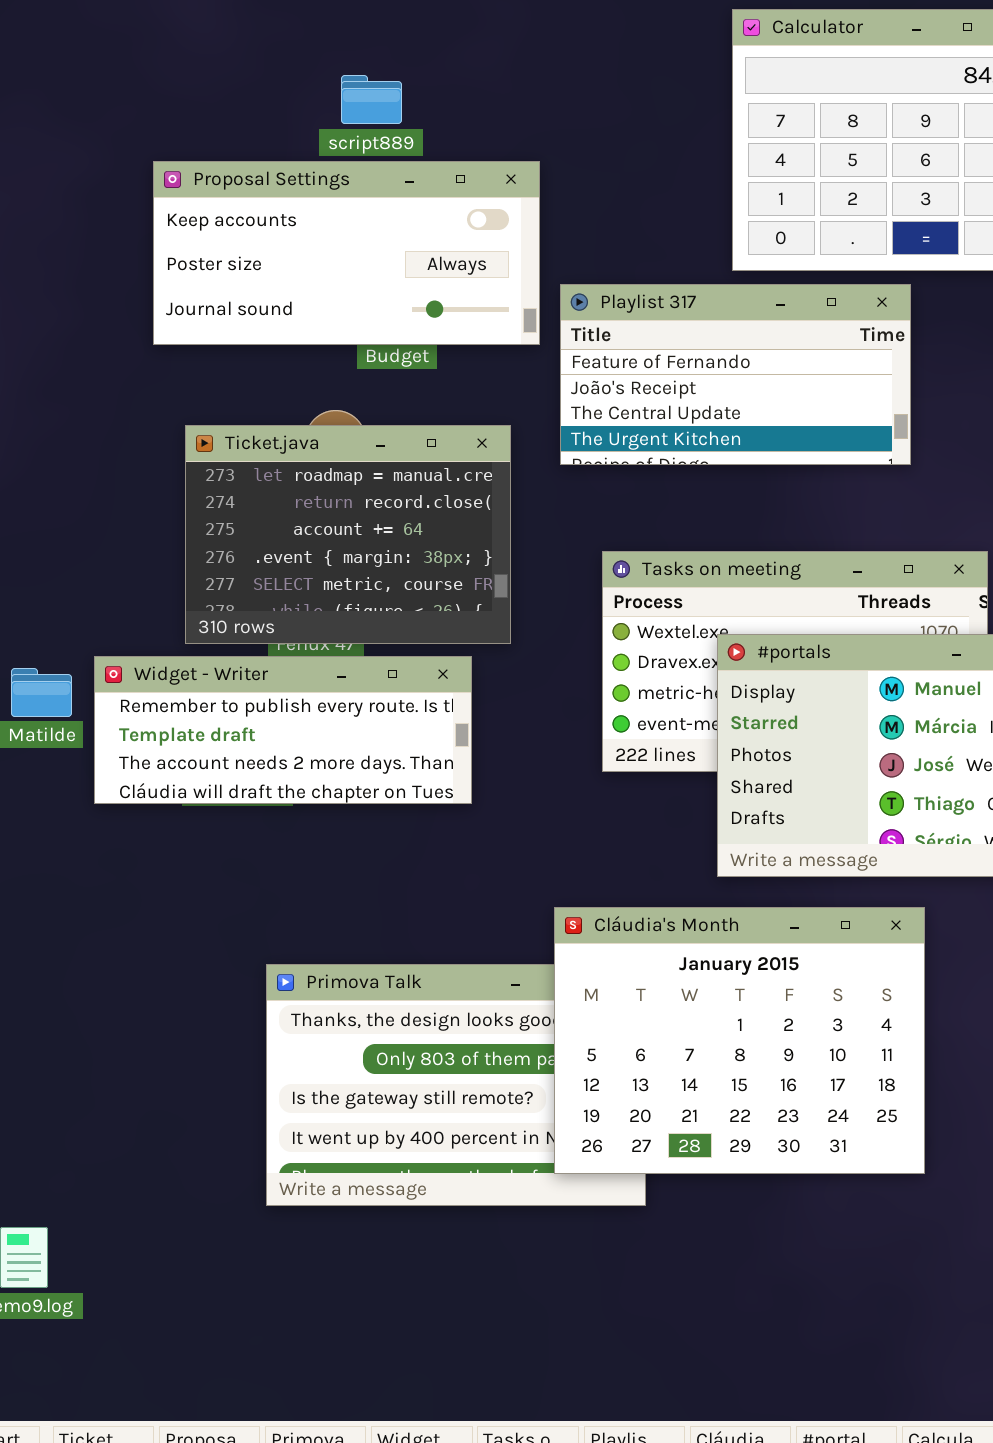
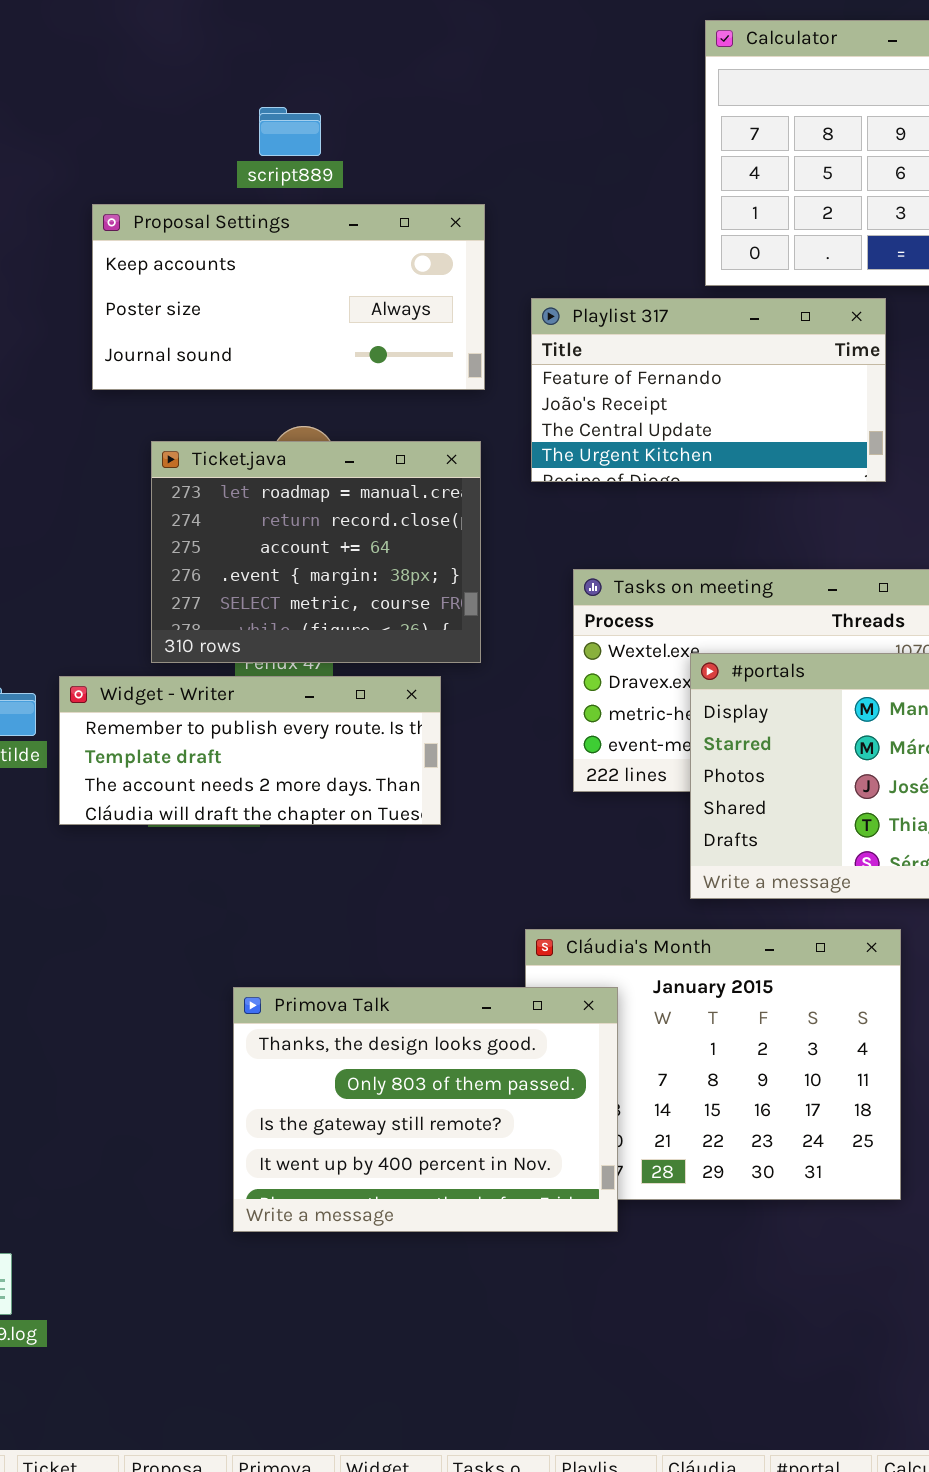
script889: [341,75,402,124] -> [259,107,321,156], moved
Proposal Settings: [153,161,540,345] -> [92,204,485,390], moved
Primova Talk: [266,964,646,1206] -> [233,987,618,1232], raised

